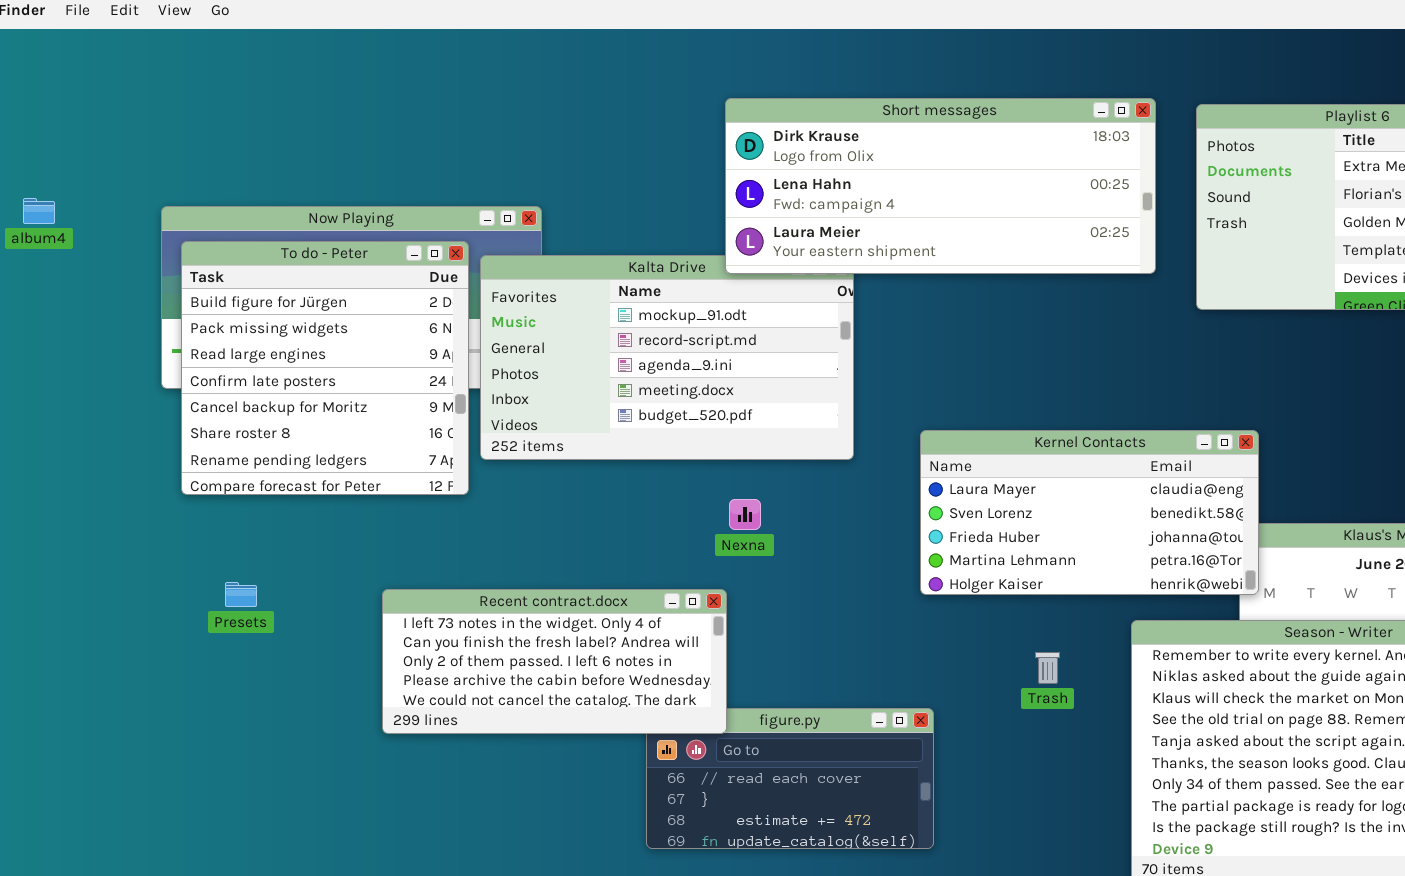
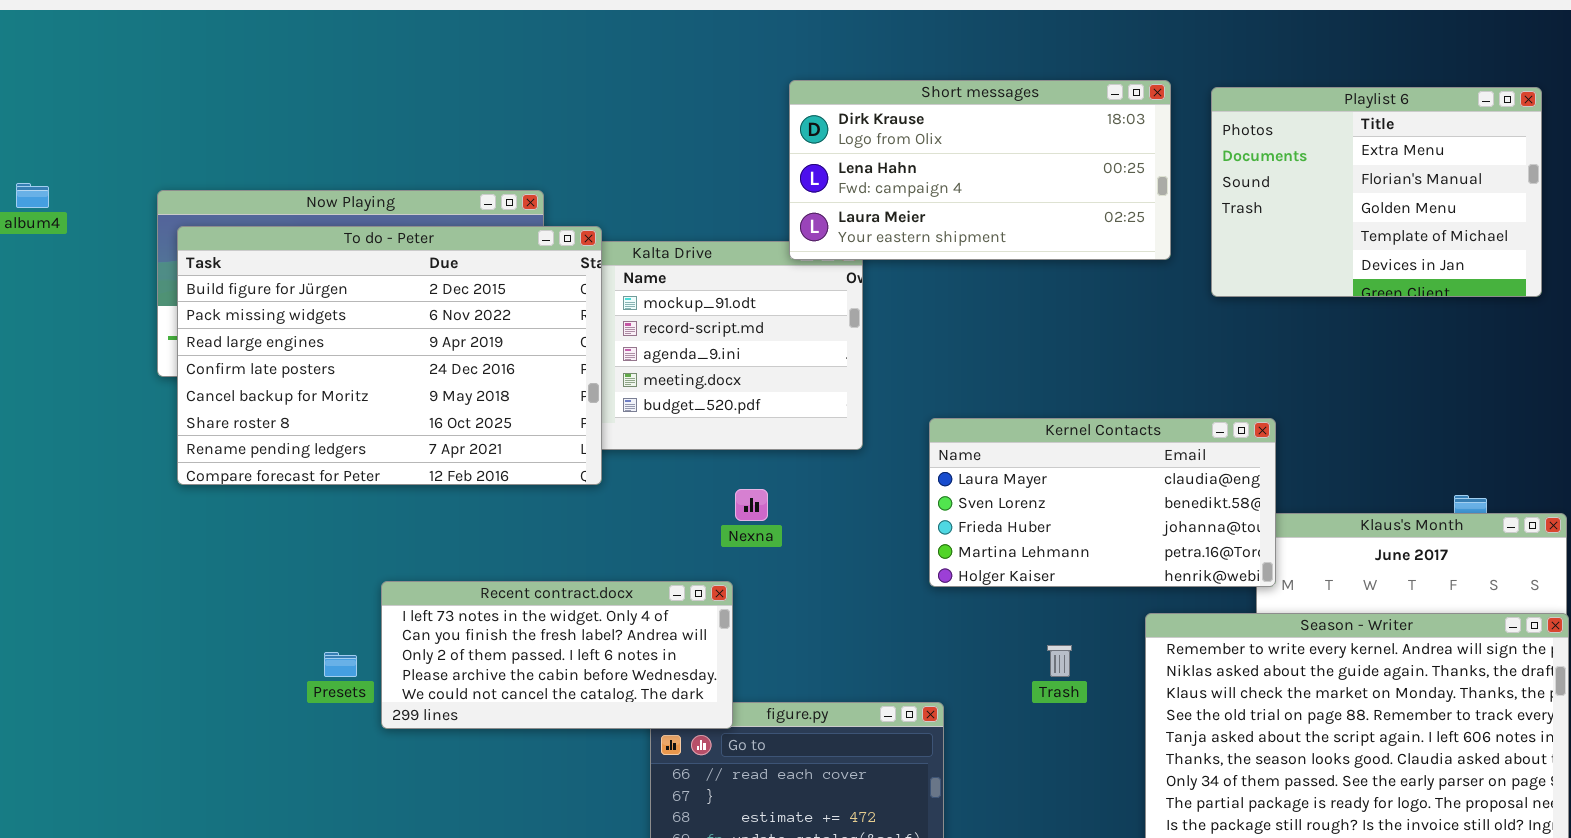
Short messages: [725,98,1156,274] -> [789,80,1171,260], resized
To do - Peter: [181,241,469,495] -> [177,226,602,485], resized
Presets: [225,582,257,607] -> [324,652,357,677], moved

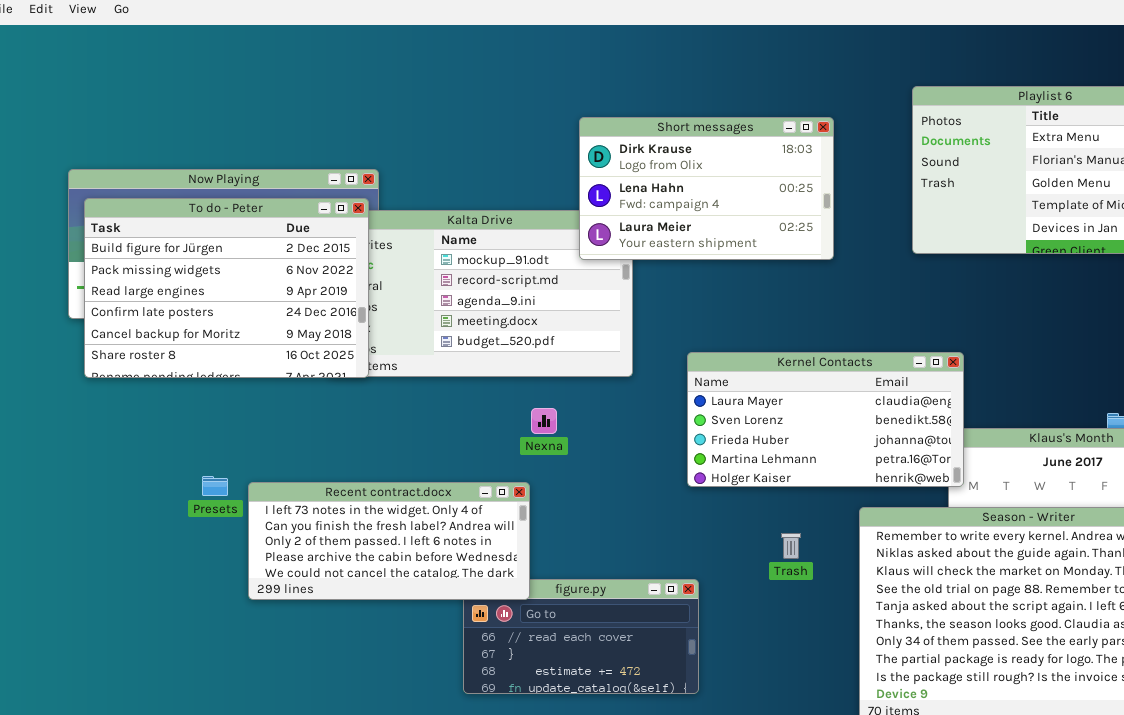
Short messages: [789,80,1171,260] -> [579,117,834,260], moved, resized
To do - Peter: [177,226,602,485] -> [84,198,369,378], resized
Presets: [324,652,357,677] -> [202,476,228,496], moved

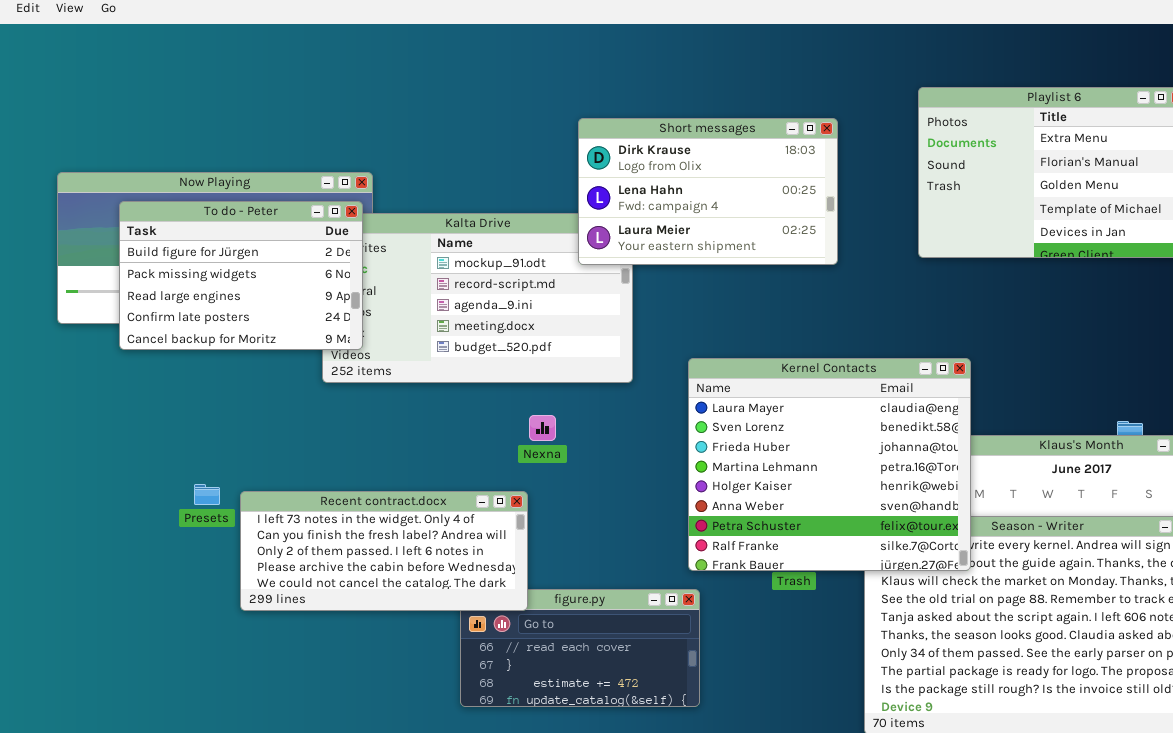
To do - Peter: [84,198,369,378] -> [119,201,363,350], resized
Kernel Contacts: [687,352,964,487] -> [688,358,971,571], resized

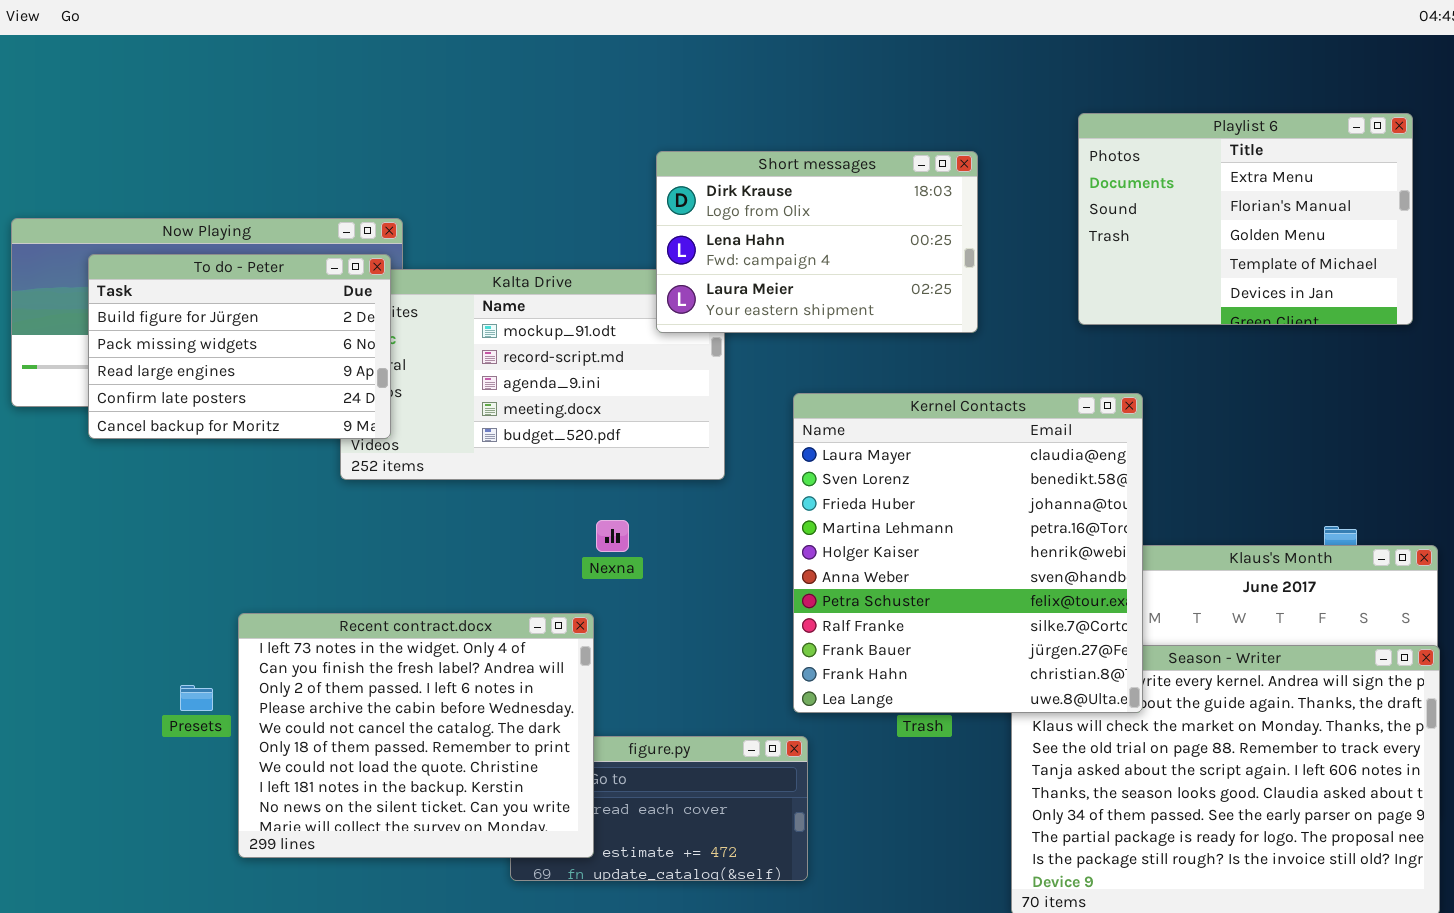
Kernel Contacts: [688,358,971,571] -> [793,393,1143,713], resized
Presets: [194,484,220,505] -> [180,685,213,711], moved
Recent contract.docx: [240,491,528,611] -> [238,613,594,858], resized

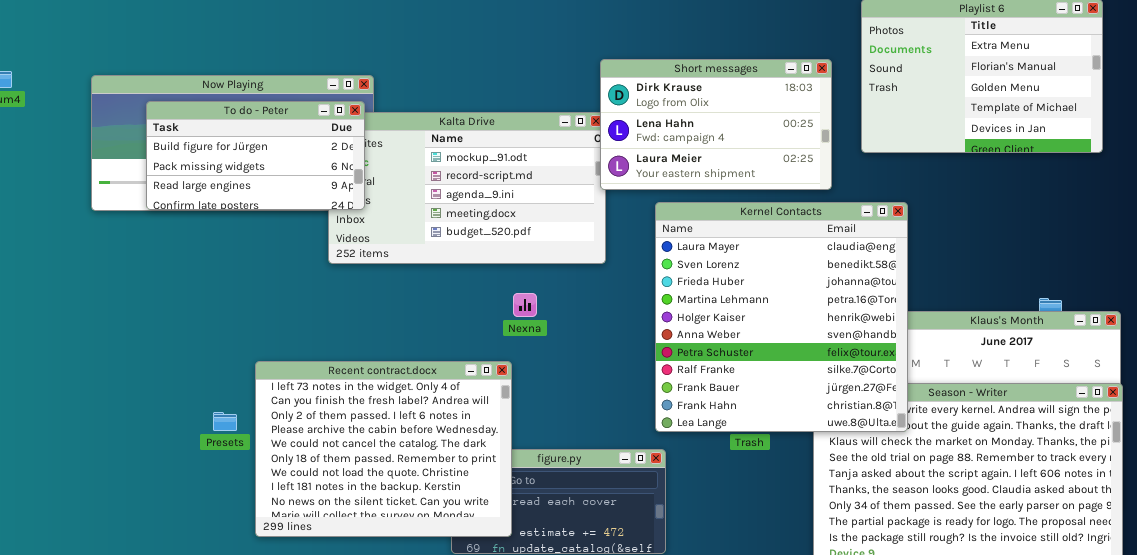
Short messages: [656,151,978,333] -> [600,59,832,190], moved
To do - Peter: [88,254,391,439] -> [146,101,365,210], resized

